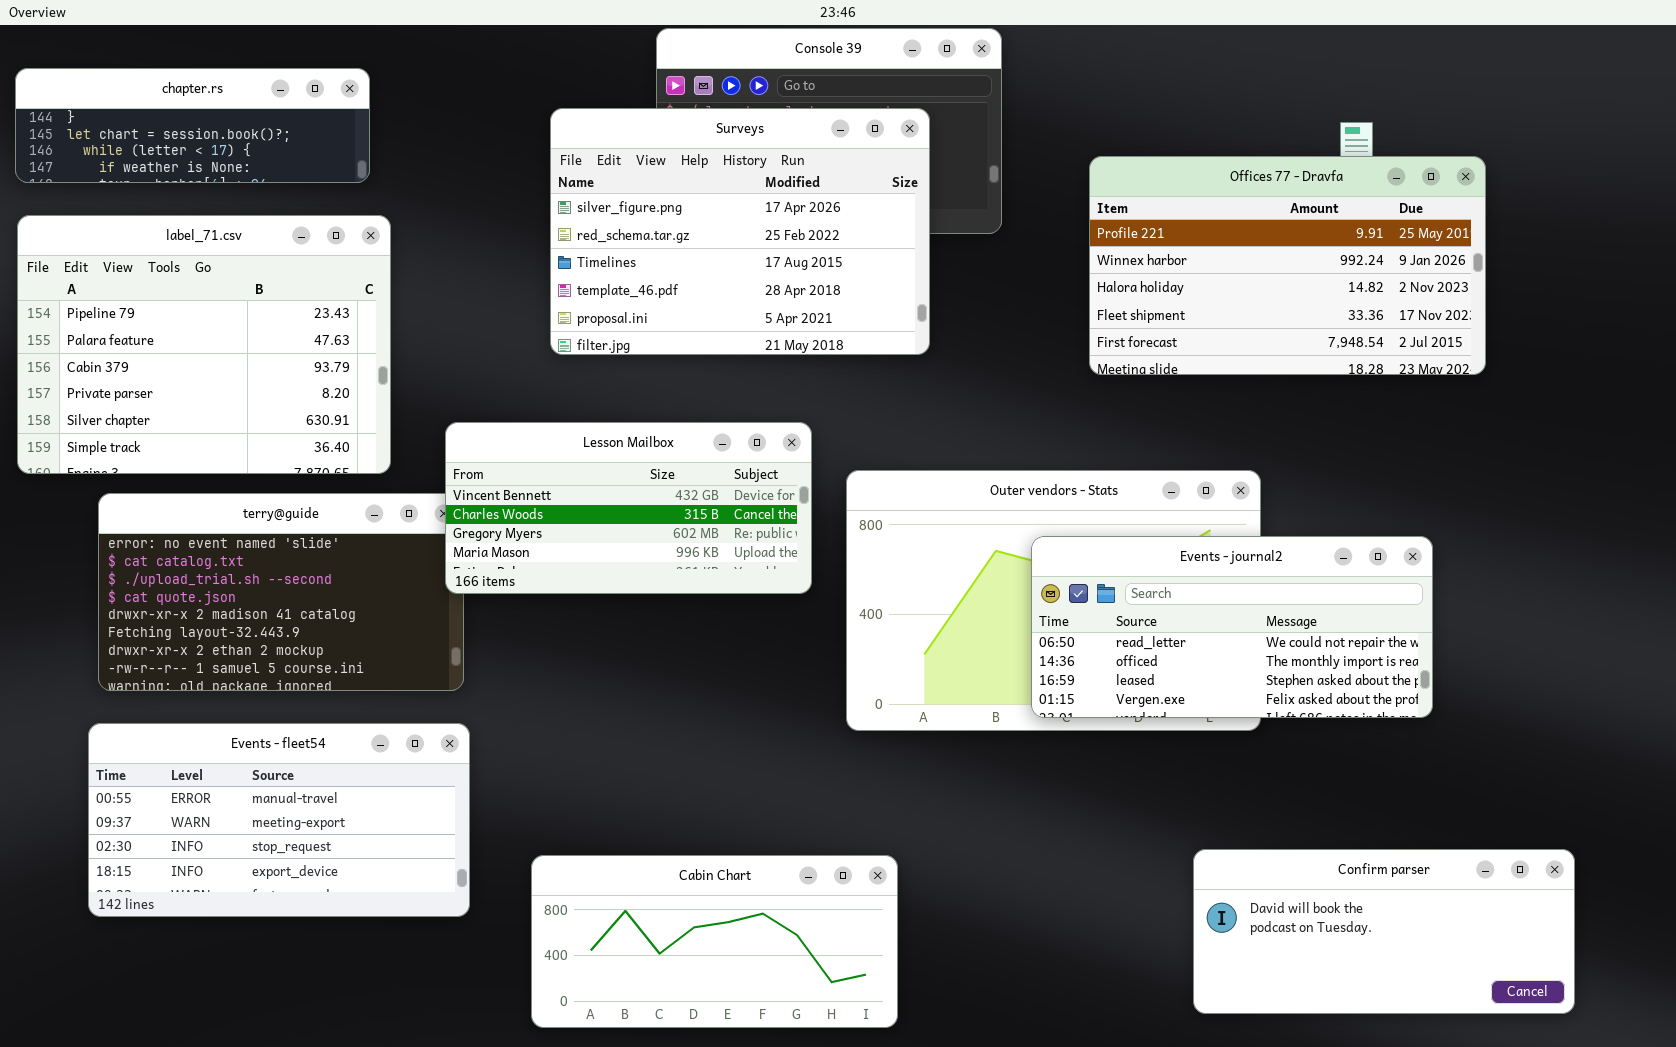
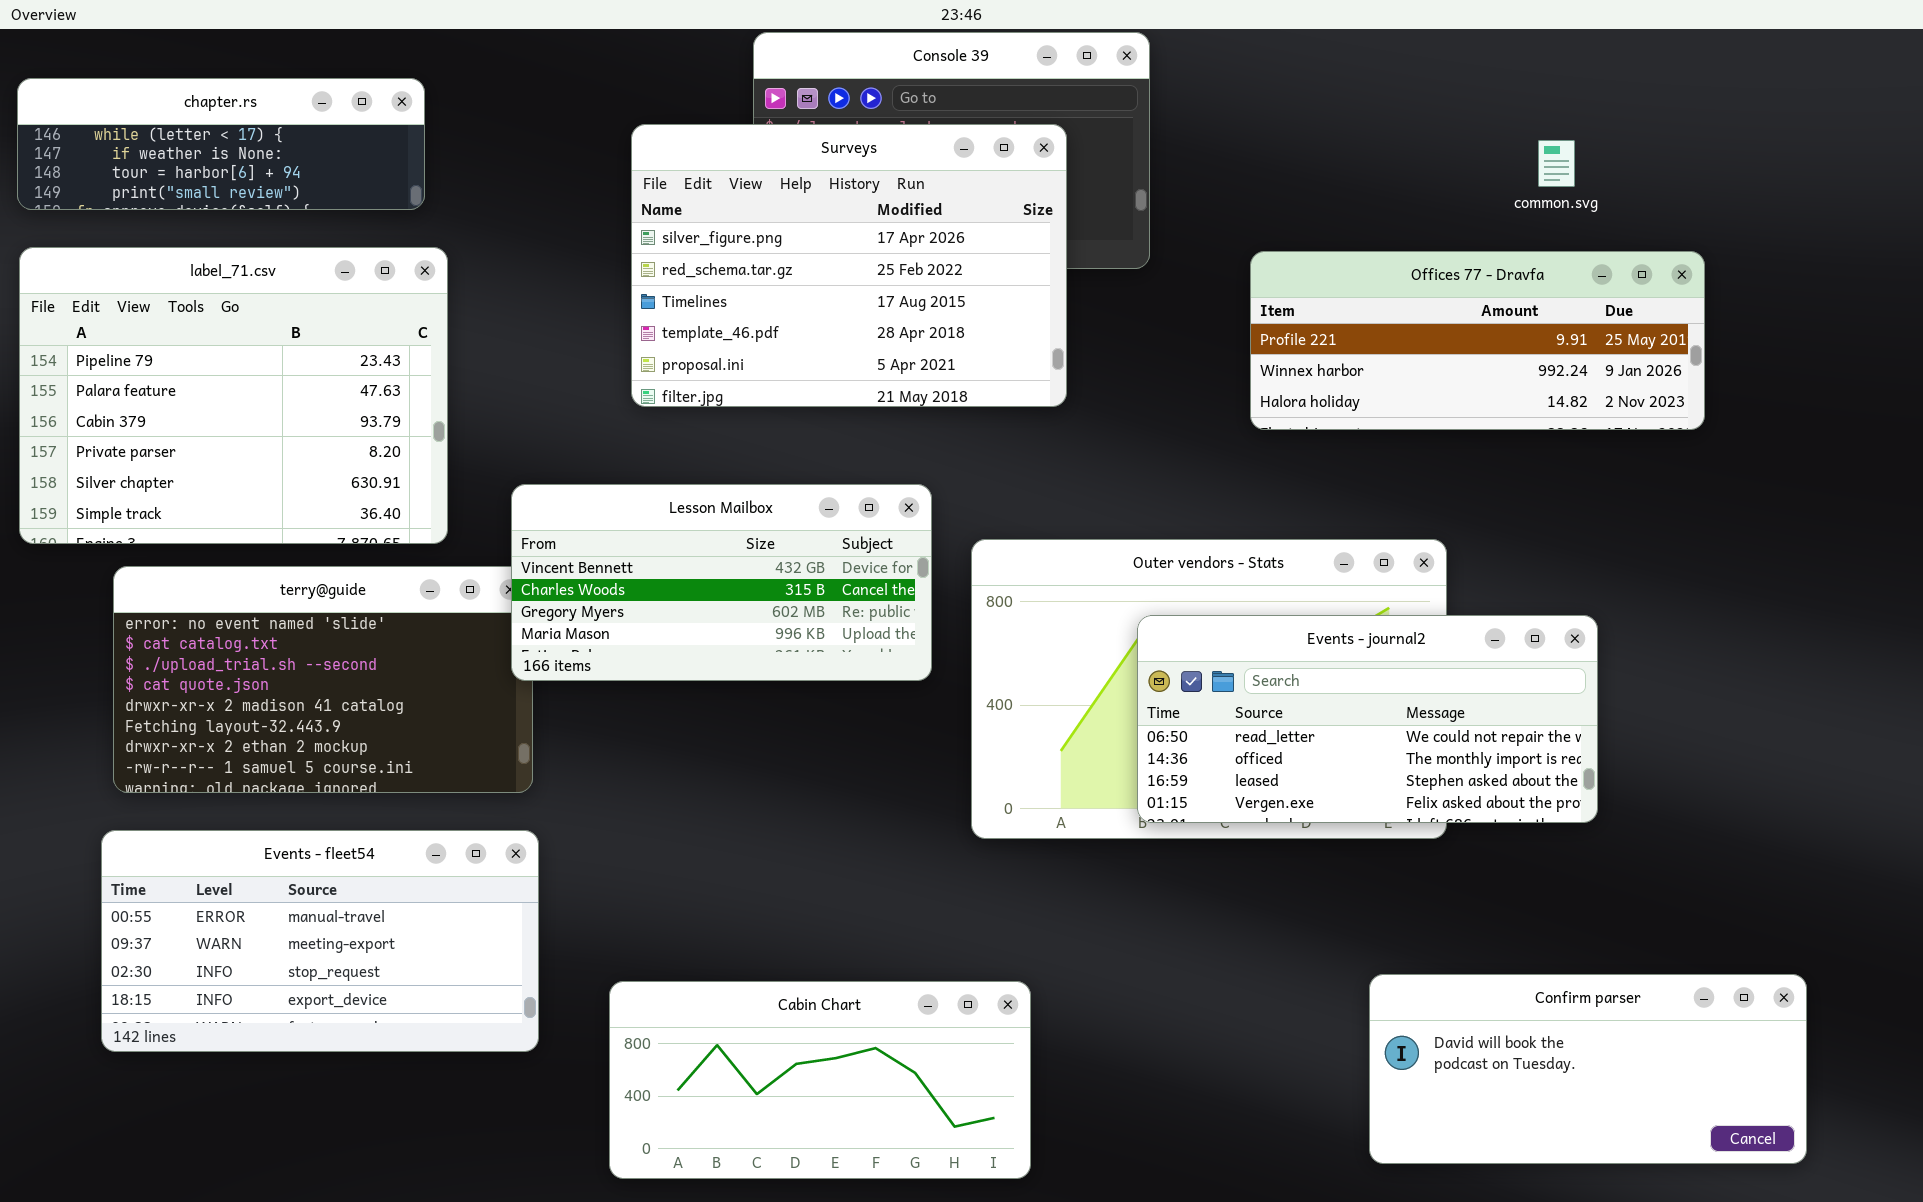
chapter.rs: [15,68,370,183] -> [17,78,425,210], scrolled down 2 rows
Offices 77 - Dravfa: [1089,156,1486,375] -> [1250,251,1705,430], resized
Events - journal2: [1031,536,1433,718] -> [1137,615,1598,823], moved

